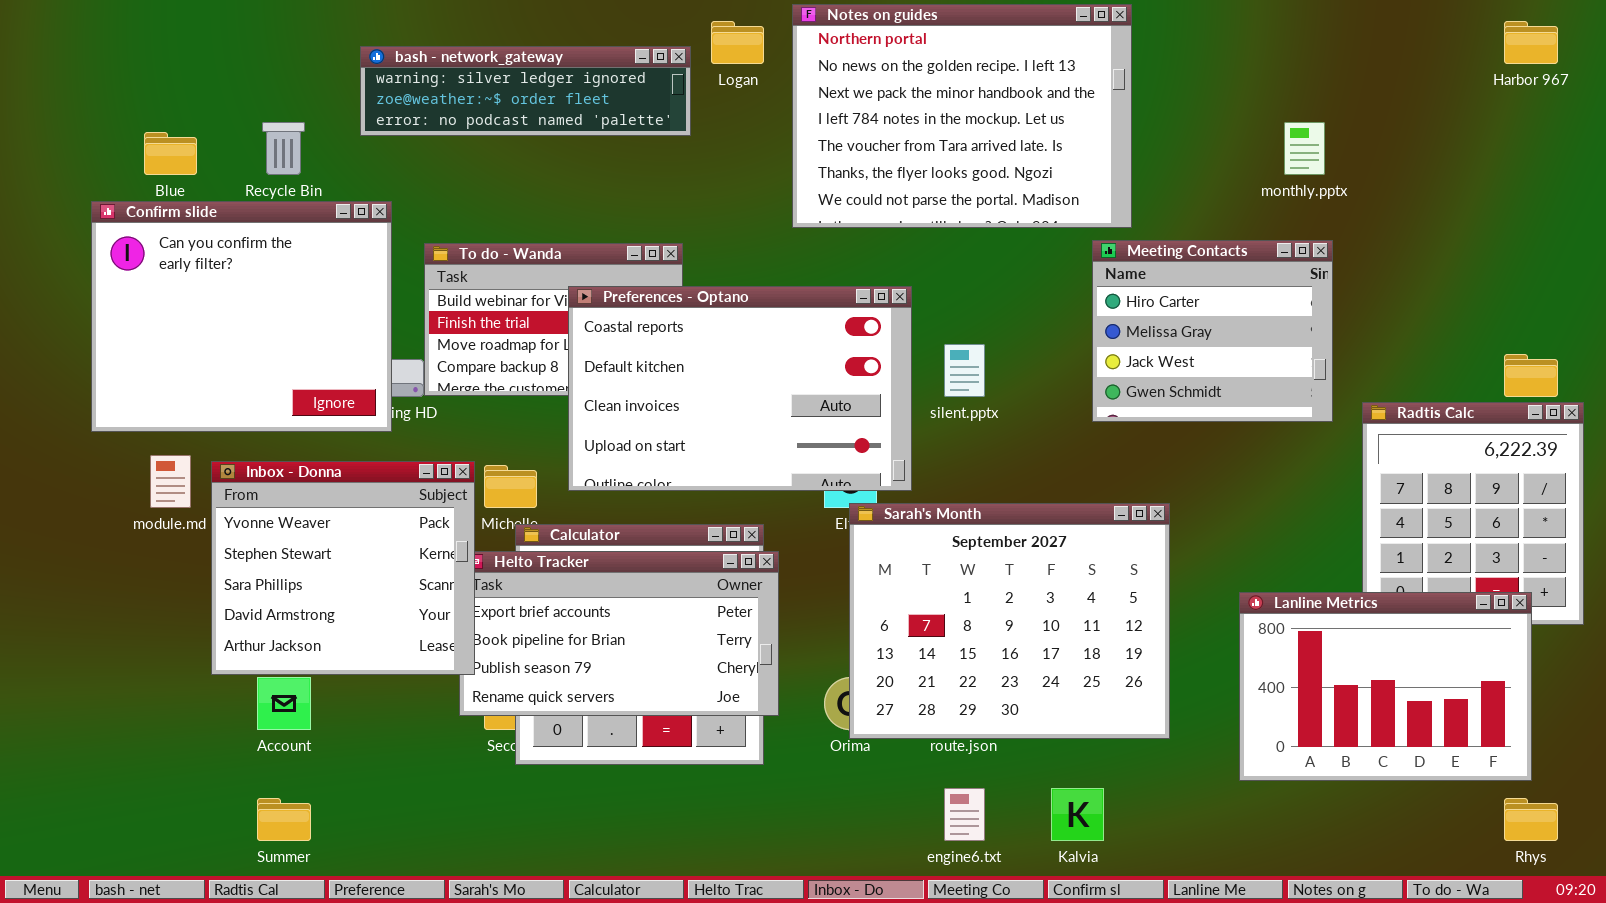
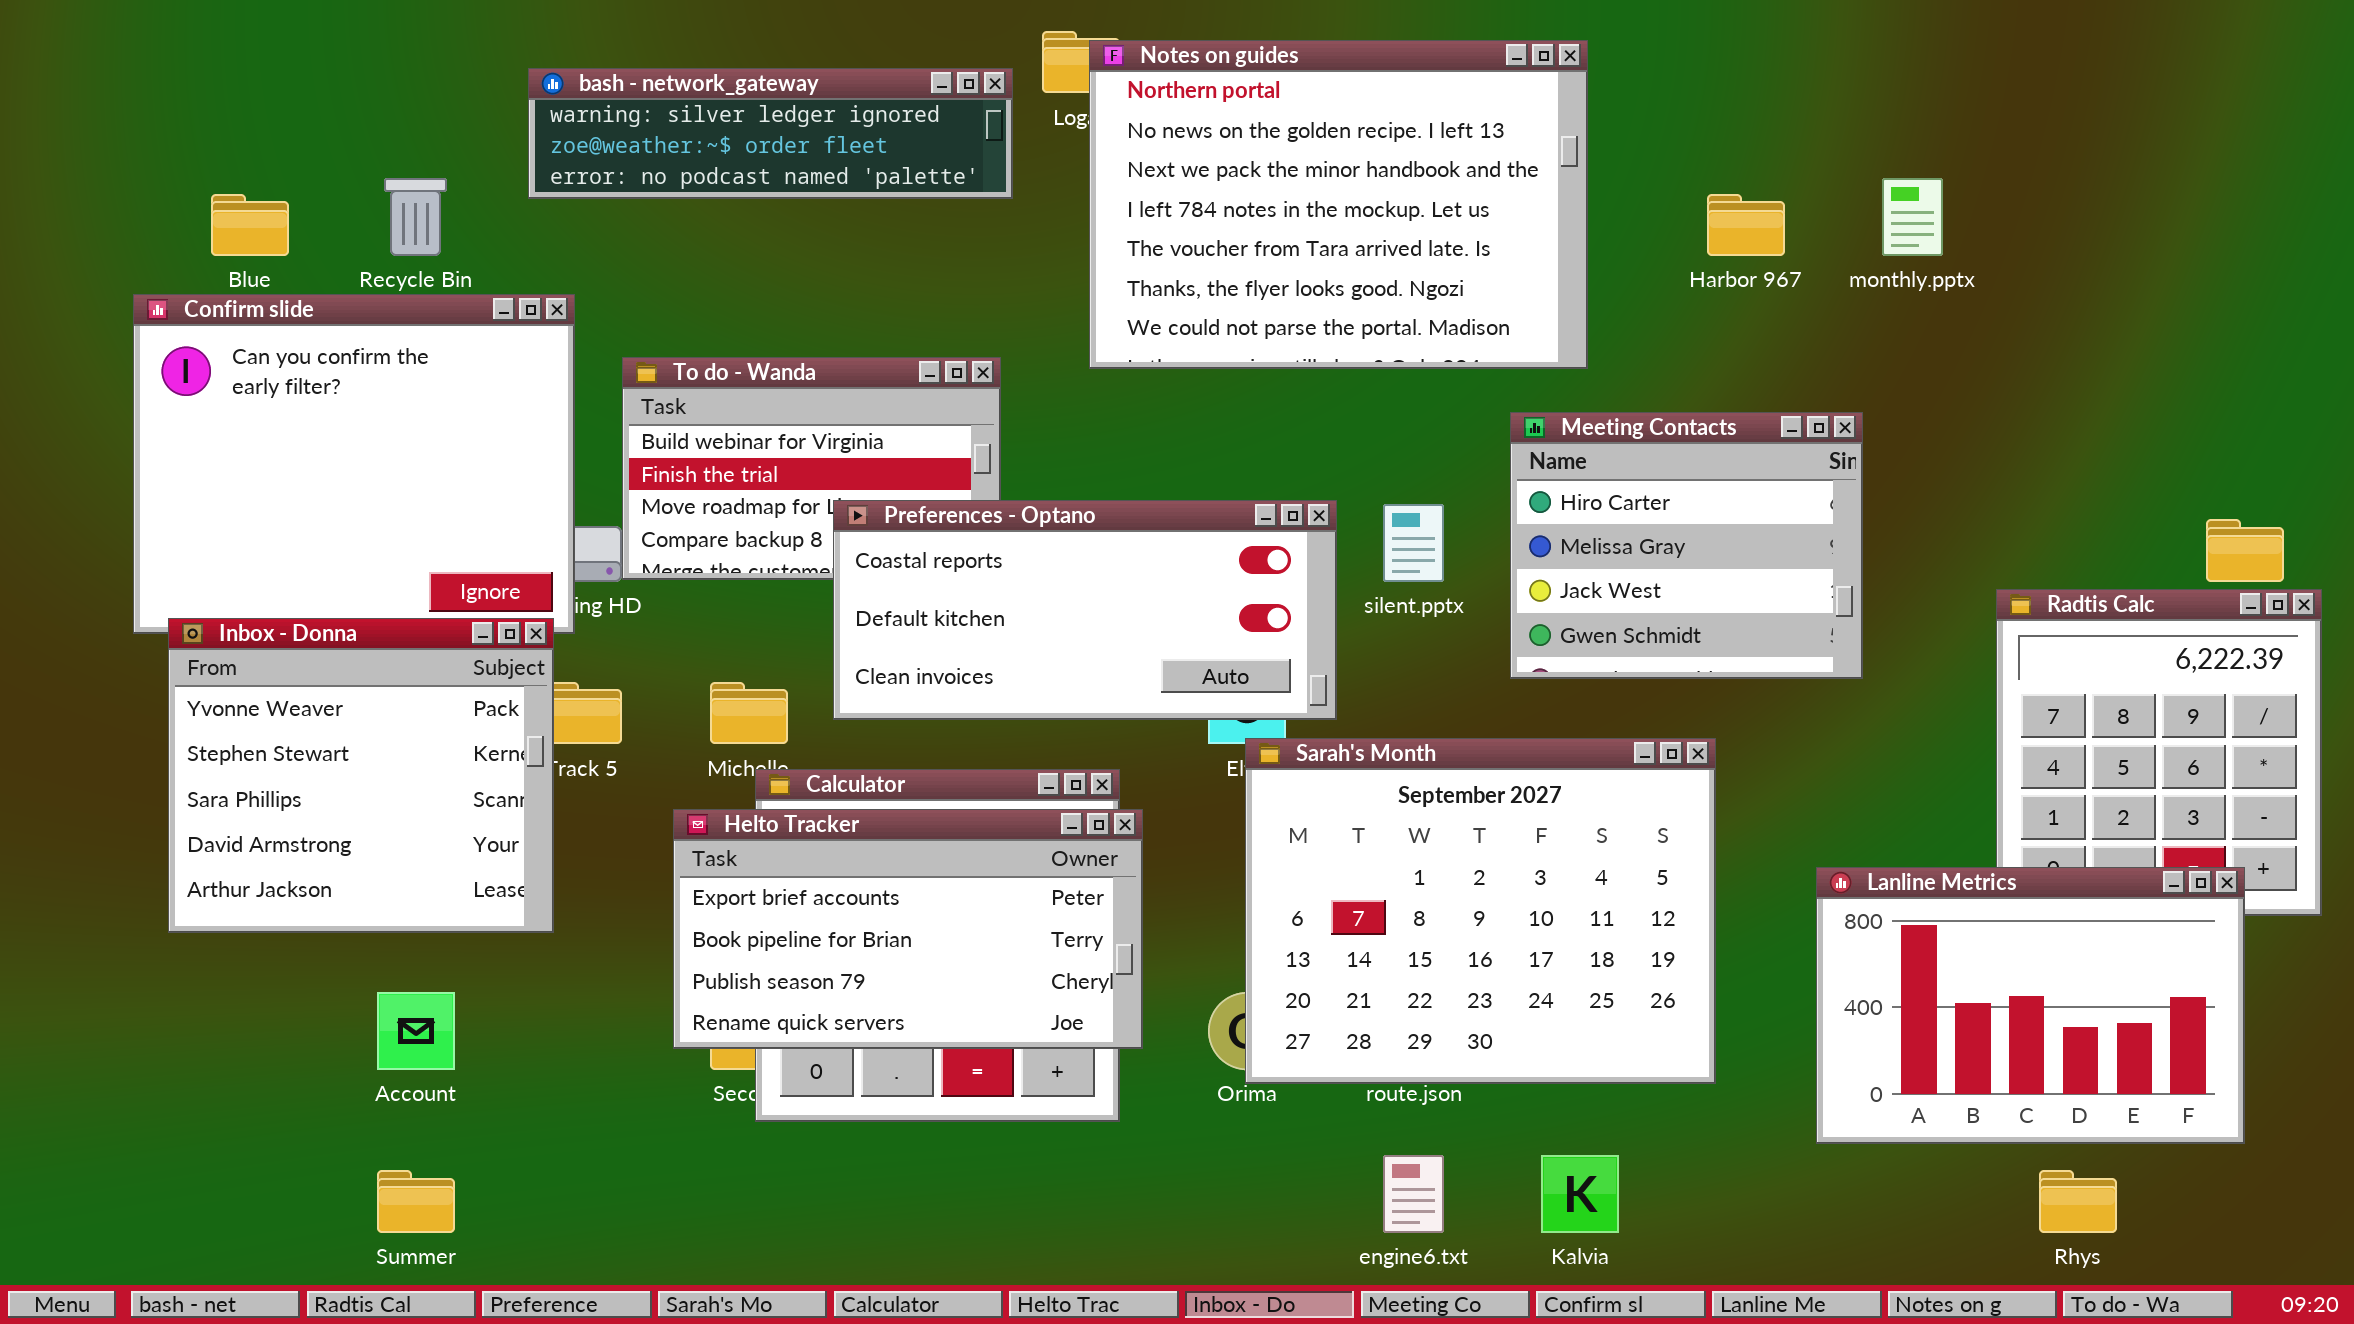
Notes on guides: [792,4,1132,228] -> [1089,40,1588,369], moved
Harbor 967: [1504,21,1558,64] -> [1707,194,1785,256], moved
Meeting Contacts: [1092,240,1333,422] -> [1510,412,1863,679], moved
Preferences - Optano: [568,286,912,491] -> [833,500,1337,720], resized
Inbox - Donna: [211,461,475,675] -> [168,618,554,933], moved
Rhys: [1504,798,1558,841] -> [2039,1170,2117,1233], moved

